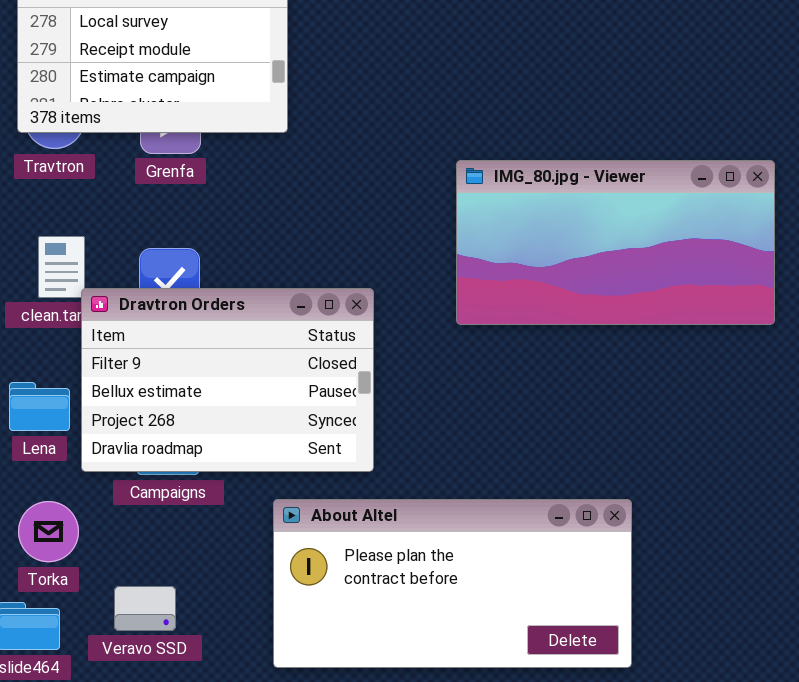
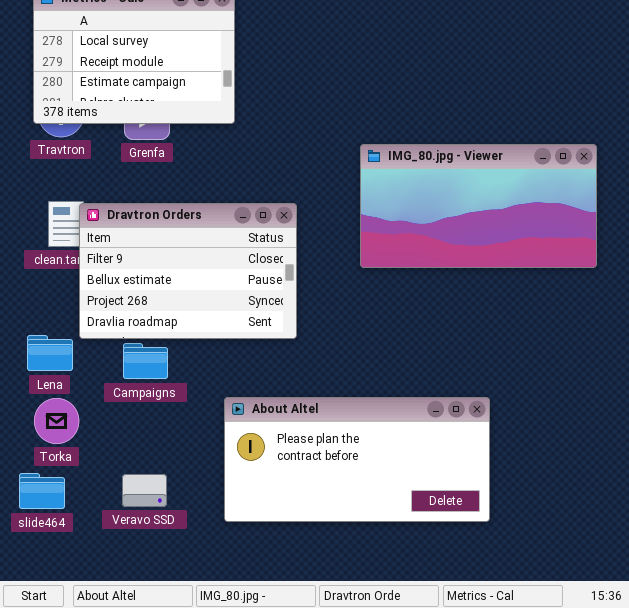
Dravtron Orders: [81,288,374,472] -> [79,203,297,339], moved
Lena: [9,382,70,431] -> [27,335,73,371], moved
Veravo SSD: [114,586,176,631] -> [122,474,167,507], moved

